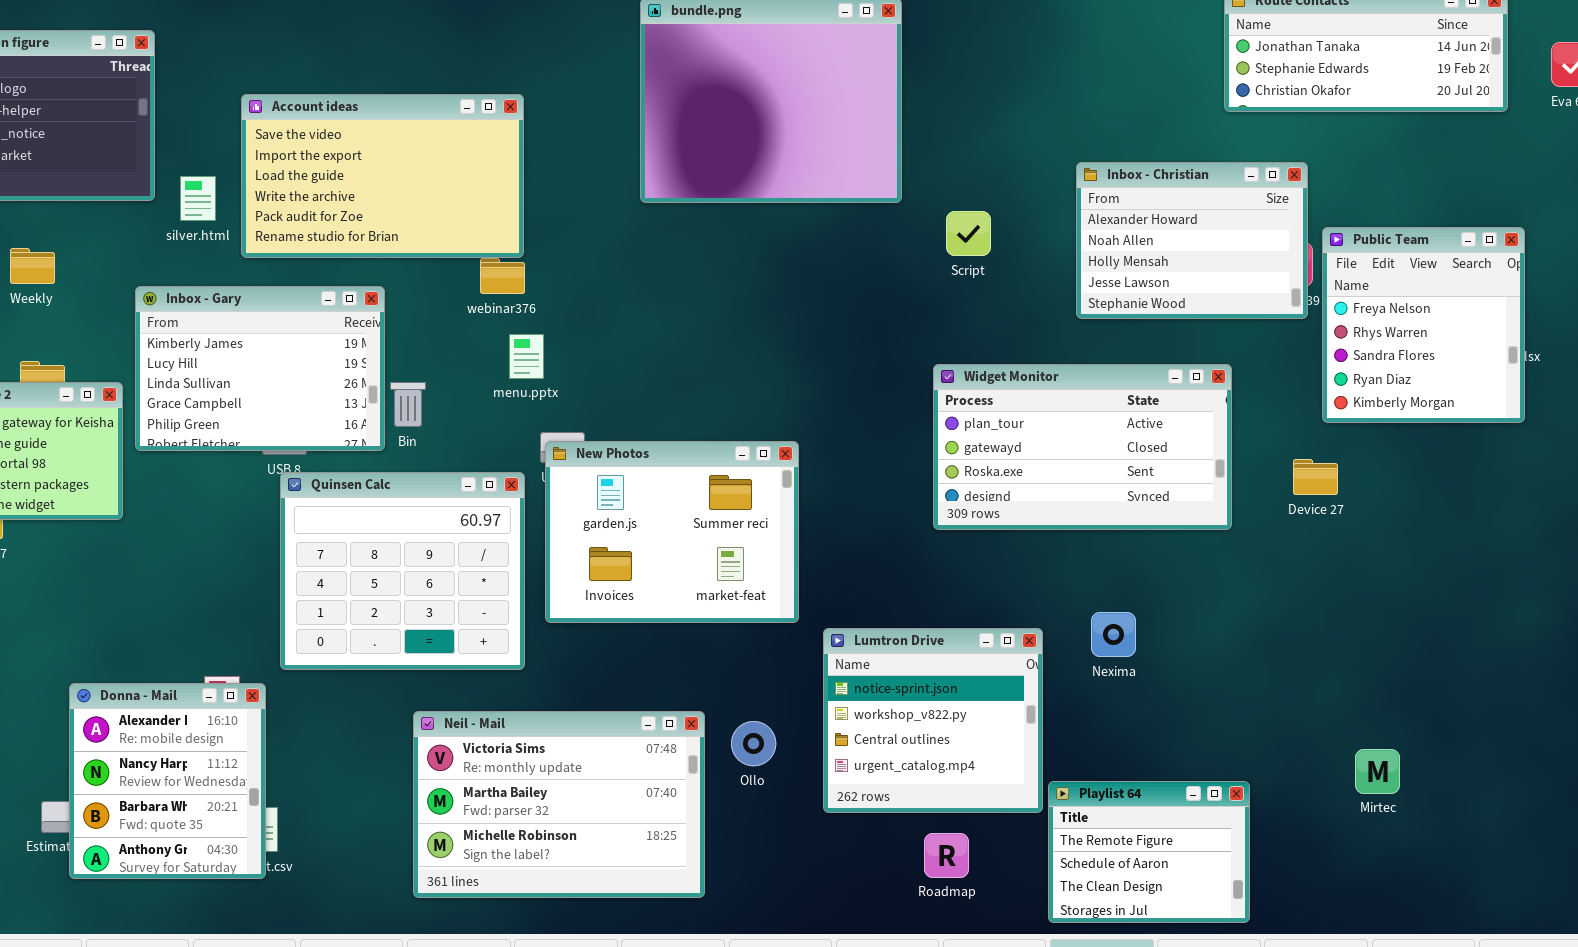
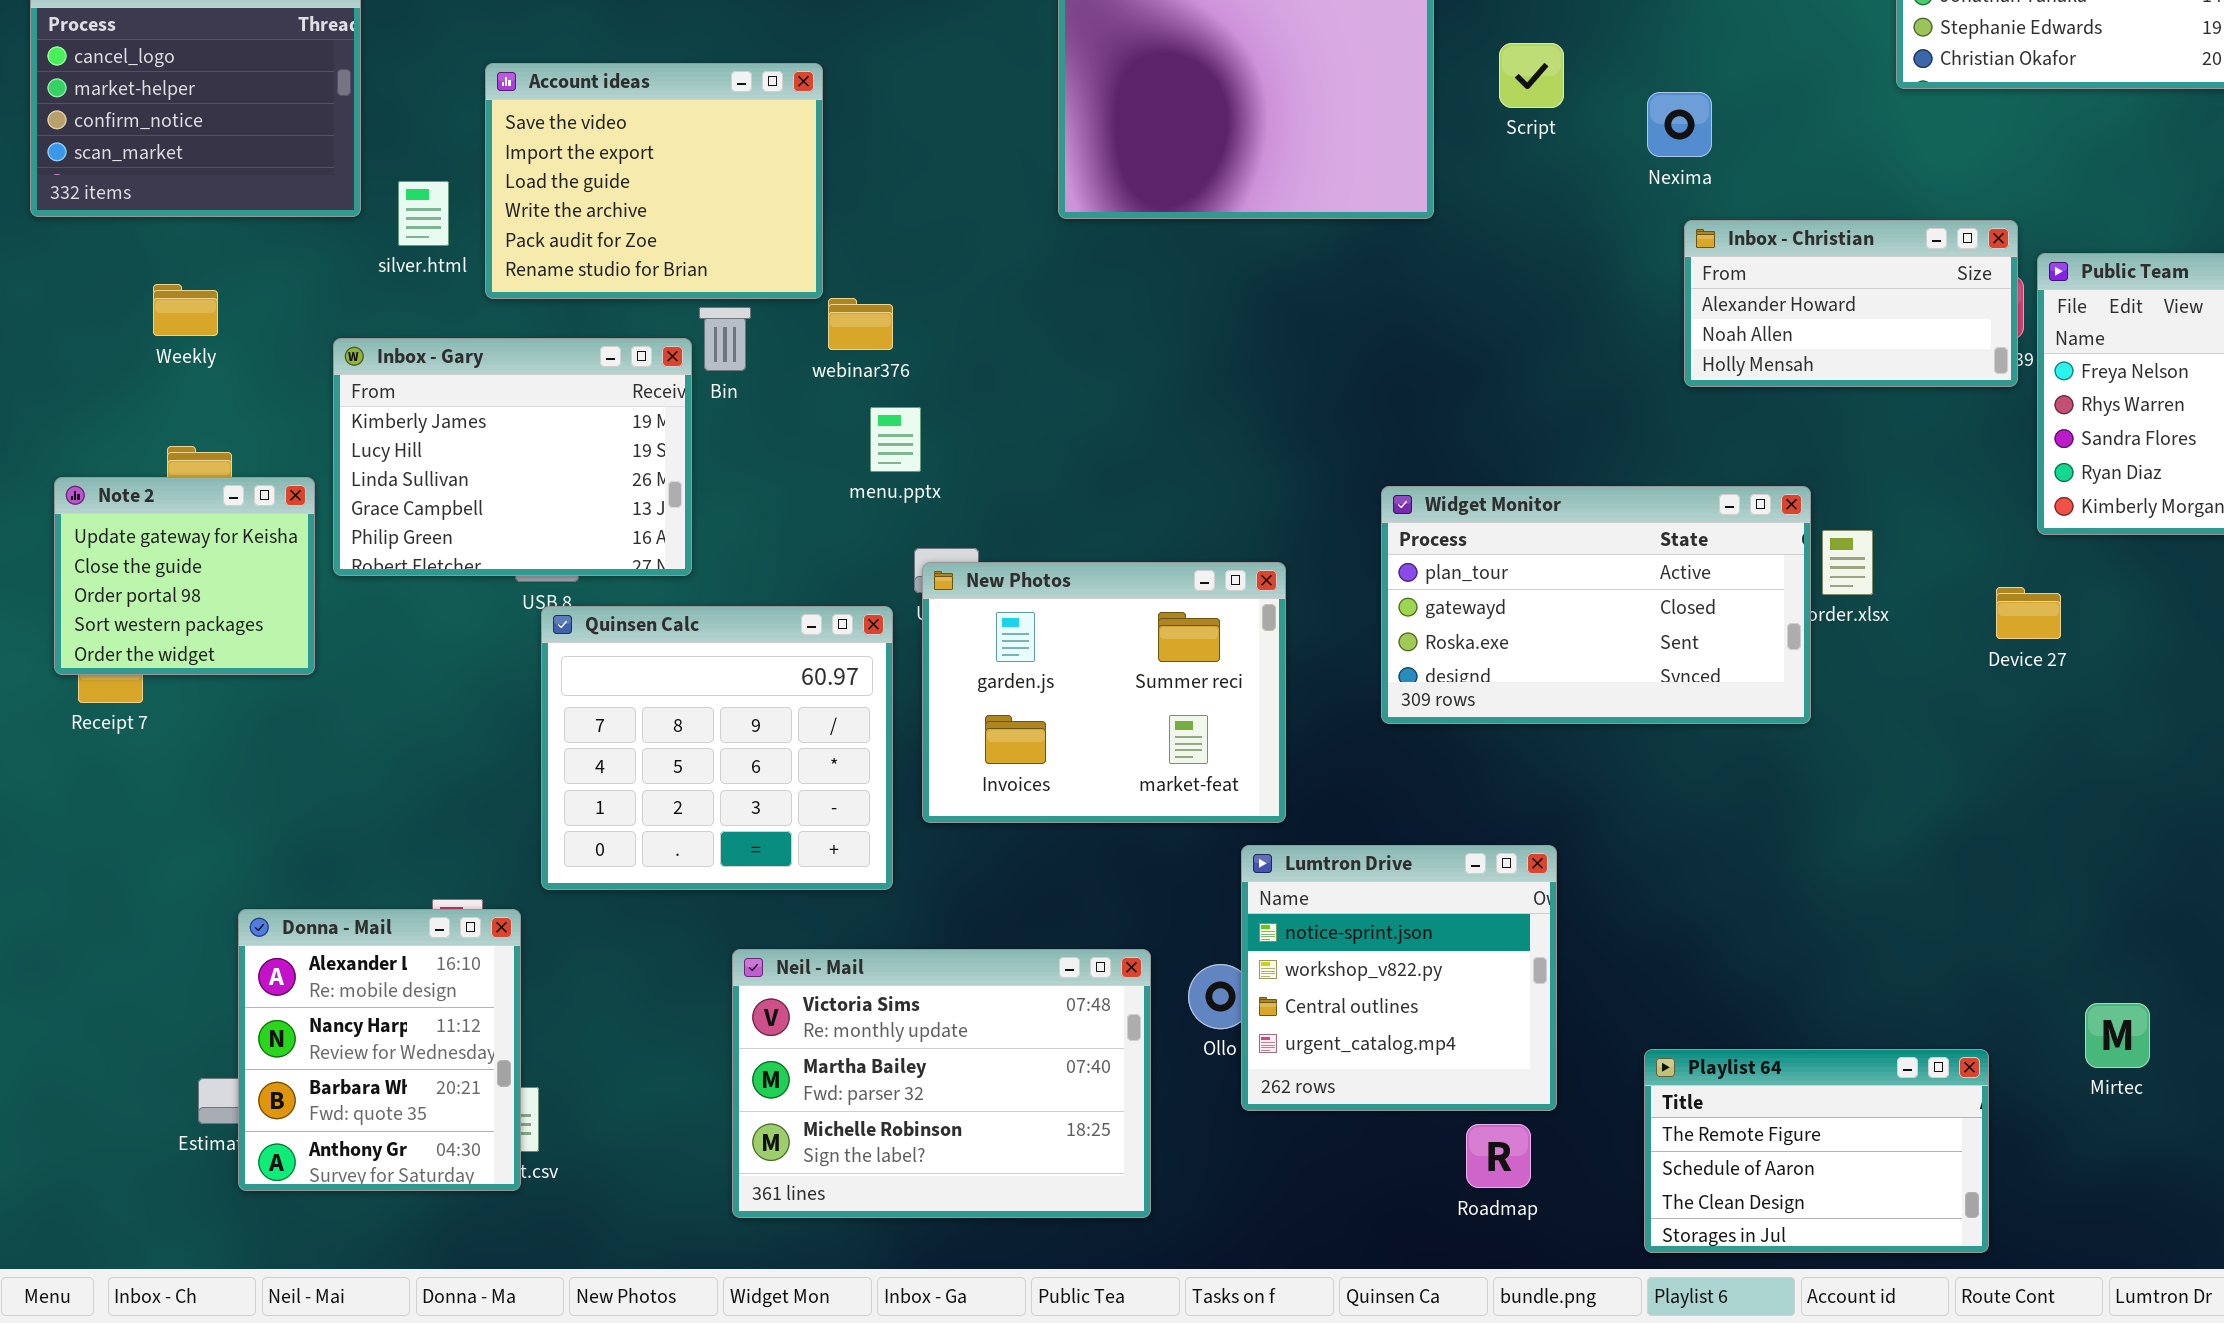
Account ideas: [241,94,524,258] -> [485,63,823,299], resized
Inbox - Christian: [1076,162,1308,319] -> [1684,220,2018,387], resized
Script: [946,211,991,256] -> [1499,43,1564,108], moved
Widget Monitor: [933,364,1232,530] -> [1381,486,1811,724], moved
Bin: [390,382,426,427] -> [699,307,751,371], moved
Nexima: [1091,612,1136,657] -> [1647,92,1712,157], moved
Lumtron Drive: [823,628,1043,813] -> [1241,845,1557,1111], moved
Playlist 64: [1048,781,1250,923] -> [1644,1049,1989,1253], resized

